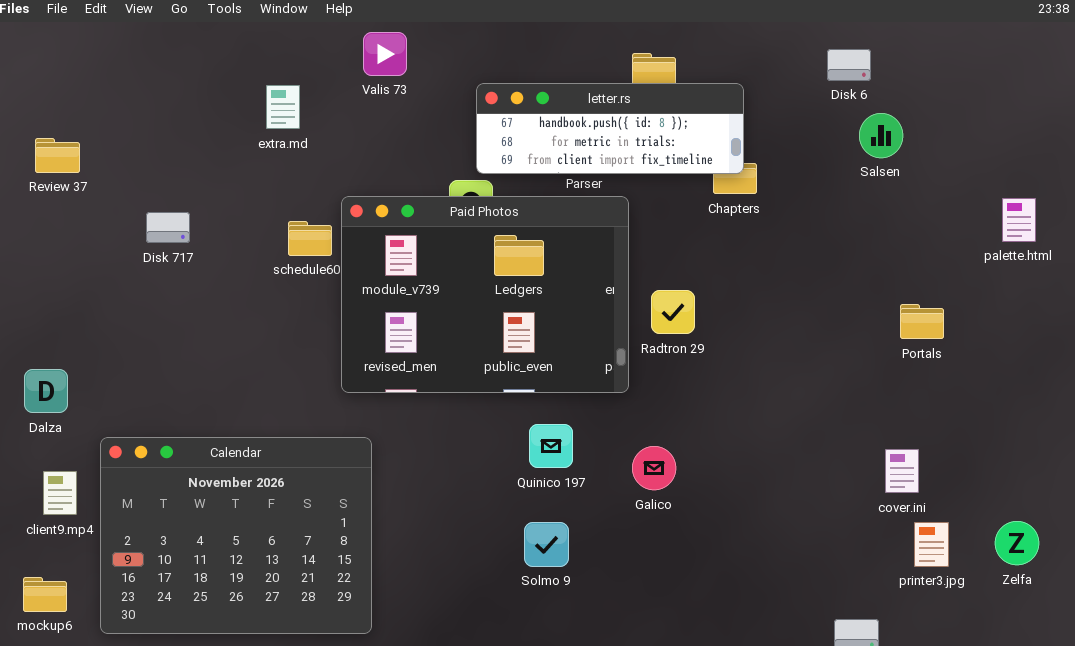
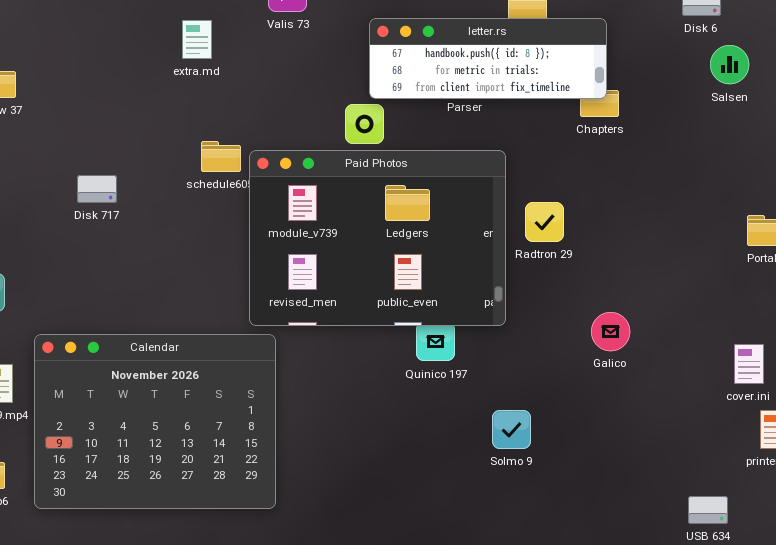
Paid Photos: [341,196,629,393] -> [249,150,506,326], moved
Disk 717: [146,212,190,243] -> [77,175,117,203], moved
Galico: [632,446,676,490] -> [591,312,630,351], moved
Solmo 9: [524,522,569,567] -> [492,410,531,449], moved

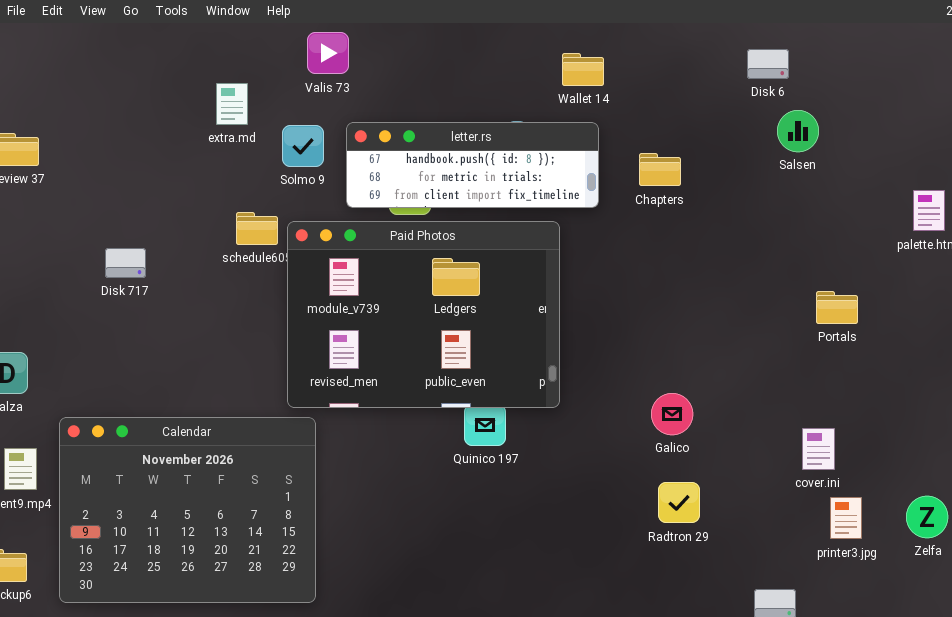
letter.rs: [369,18,607,99] -> [346,122,599,208], moved
Radtron 29: [525,202,564,242] -> [658,482,700,523], moved
Solmo 9: [492,410,531,449] -> [282,125,324,167], moved

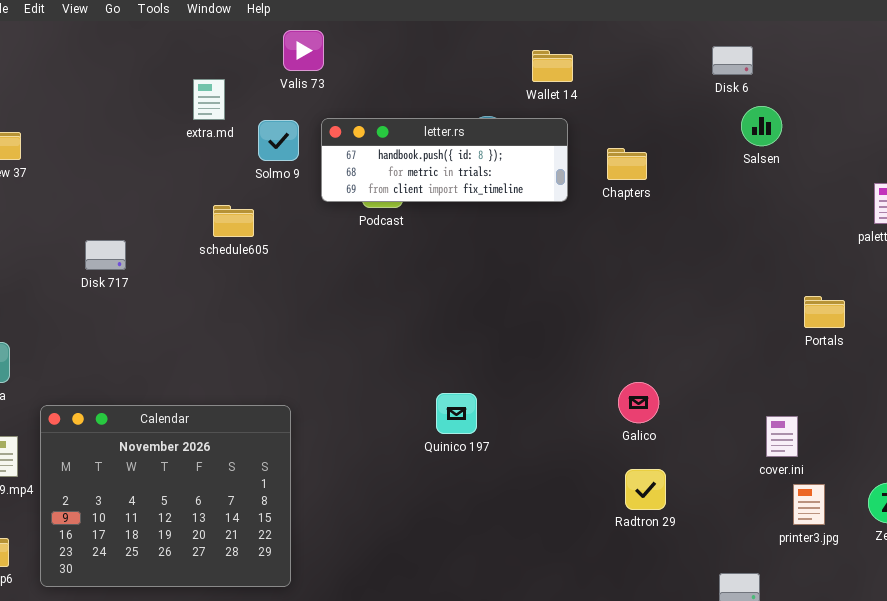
Paid Photos: [287,221,560,408] -> none, closed
Portals: [816,291,858,324] -> [804,296,845,328], moved

